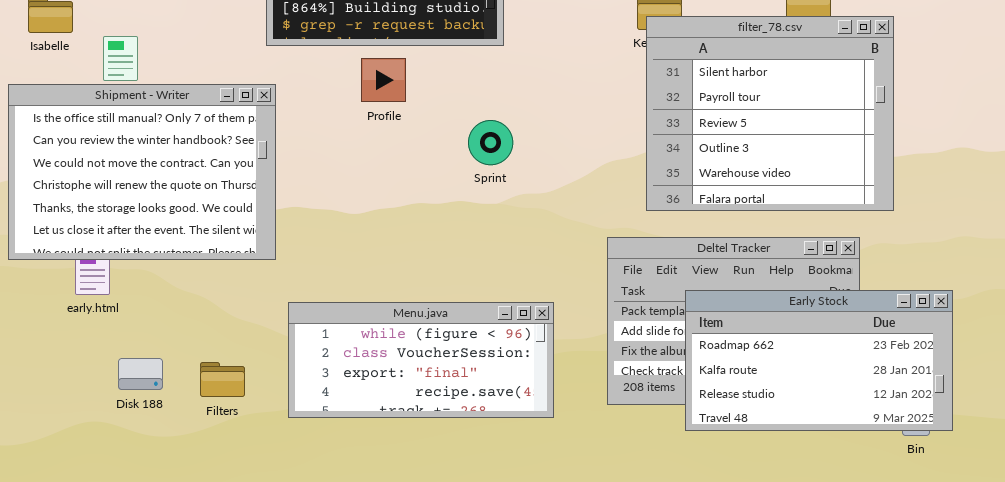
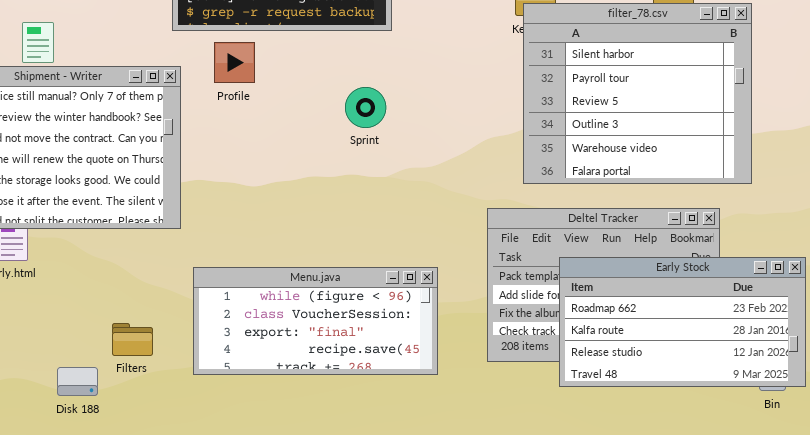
Profile: [361,58,406,102] -> [214,42,255,83], moved
Sprint: [468,120,513,165] -> [345,87,386,128], moved
Disk 188: [118,358,163,390] -> [57,367,98,396], moved

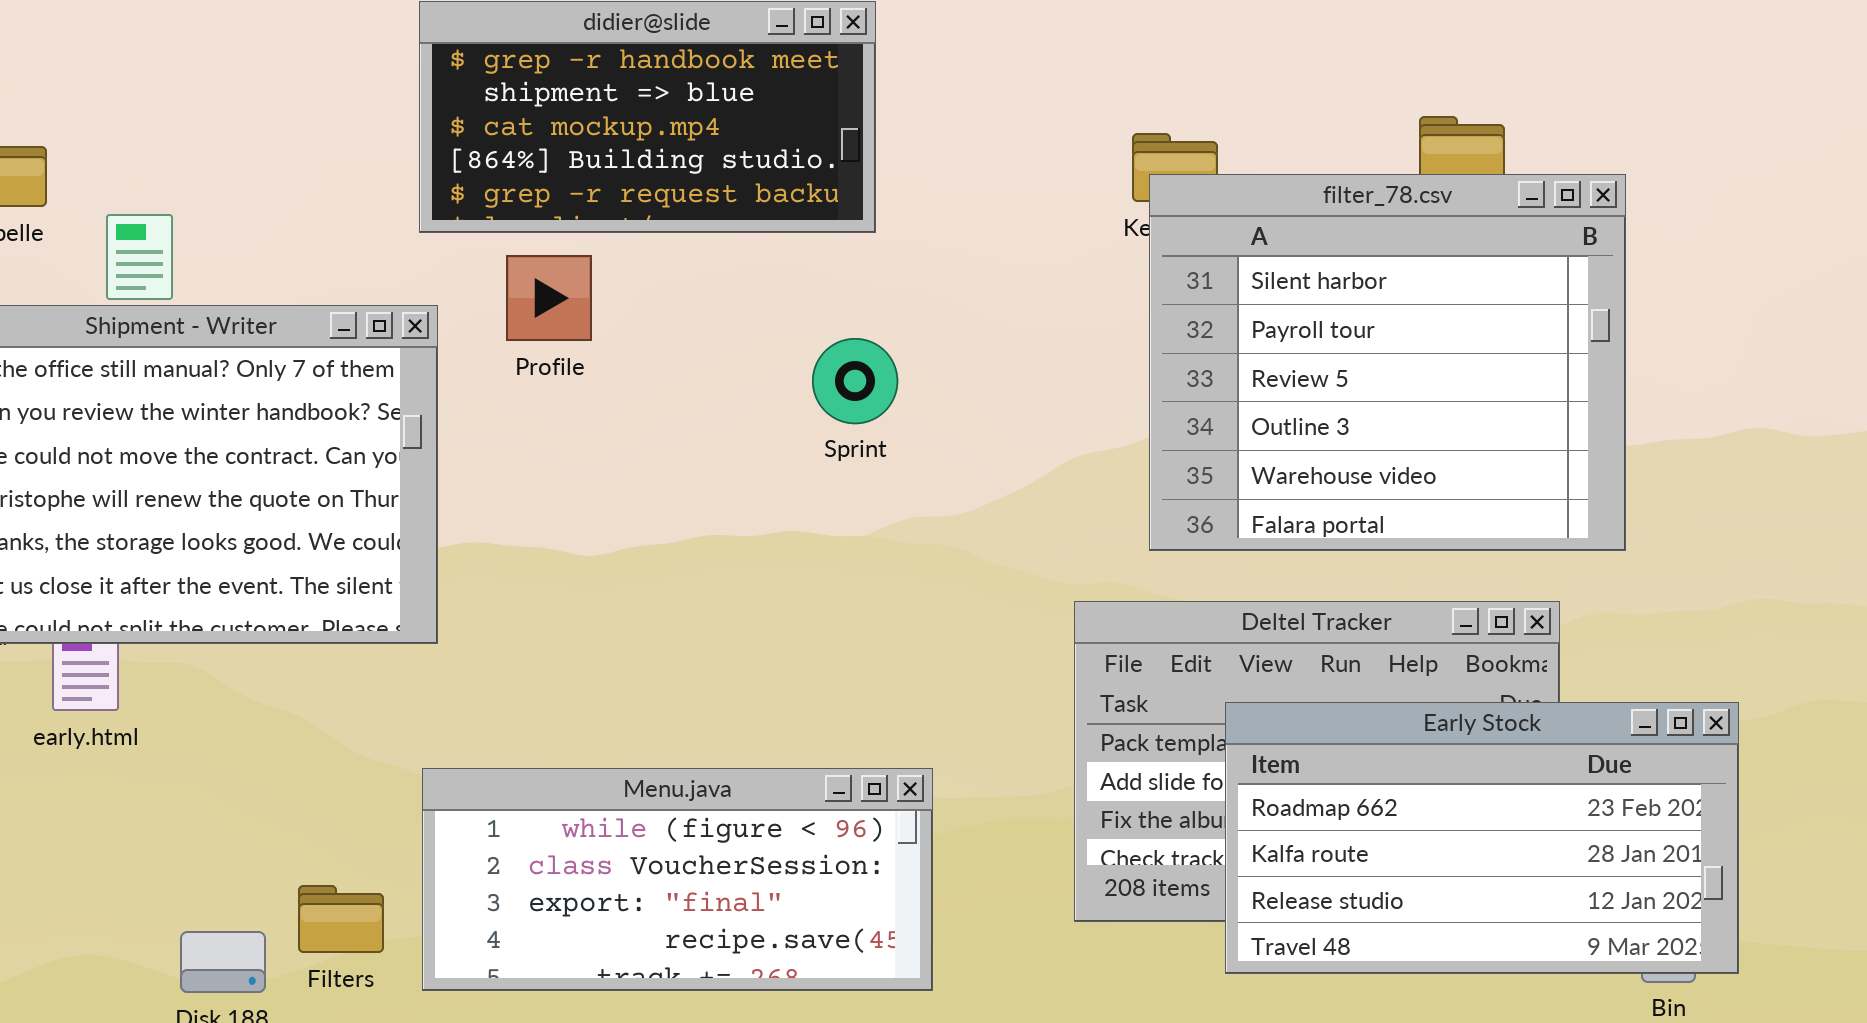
Sprint: [345,87,386,128] -> [812,338,898,424], moved
Menu.java: [193,267,438,375] -> [422,768,933,991], moved
Filters: [112,323,153,356] -> [298,885,384,953], moved

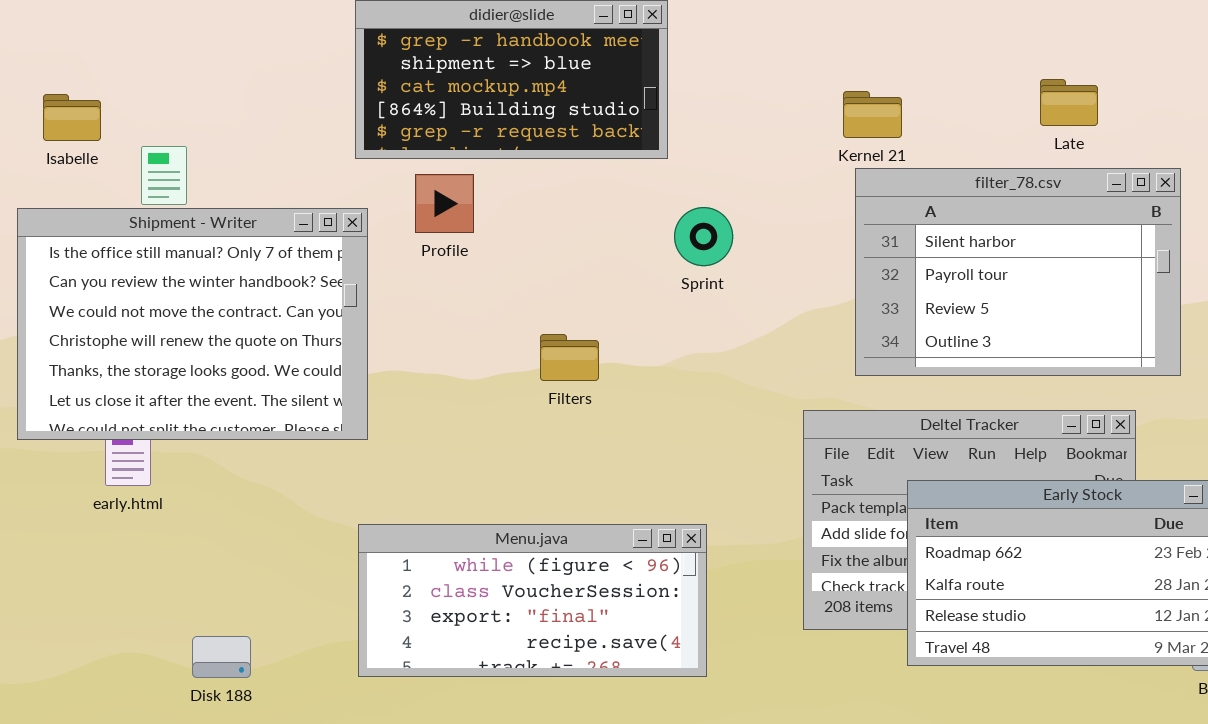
filter_78.csv: [1149,174,1626,551] -> [855,168,1181,376], resized
Sprint: [812,338,898,424] -> [674,207,733,266], moved
Filters: [298,885,384,953] -> [540,334,599,381], moved

